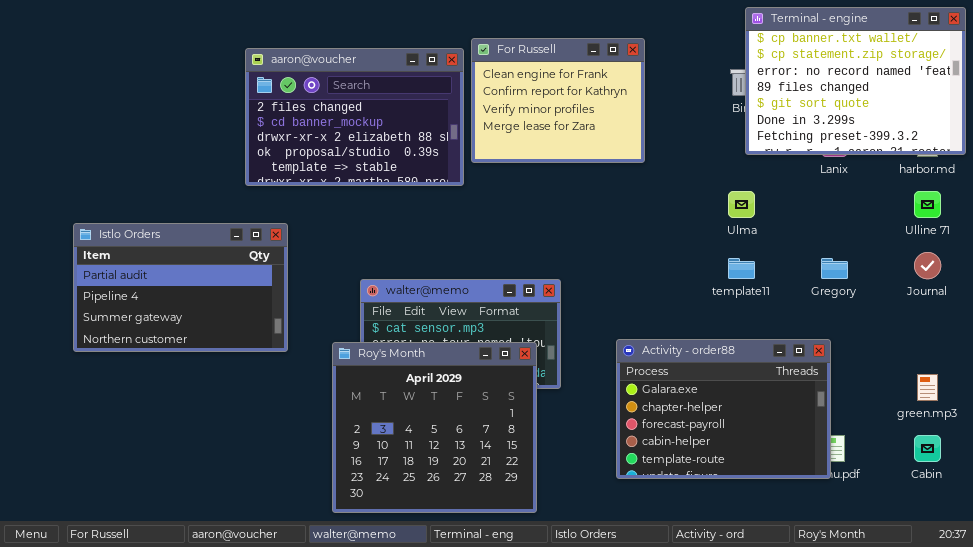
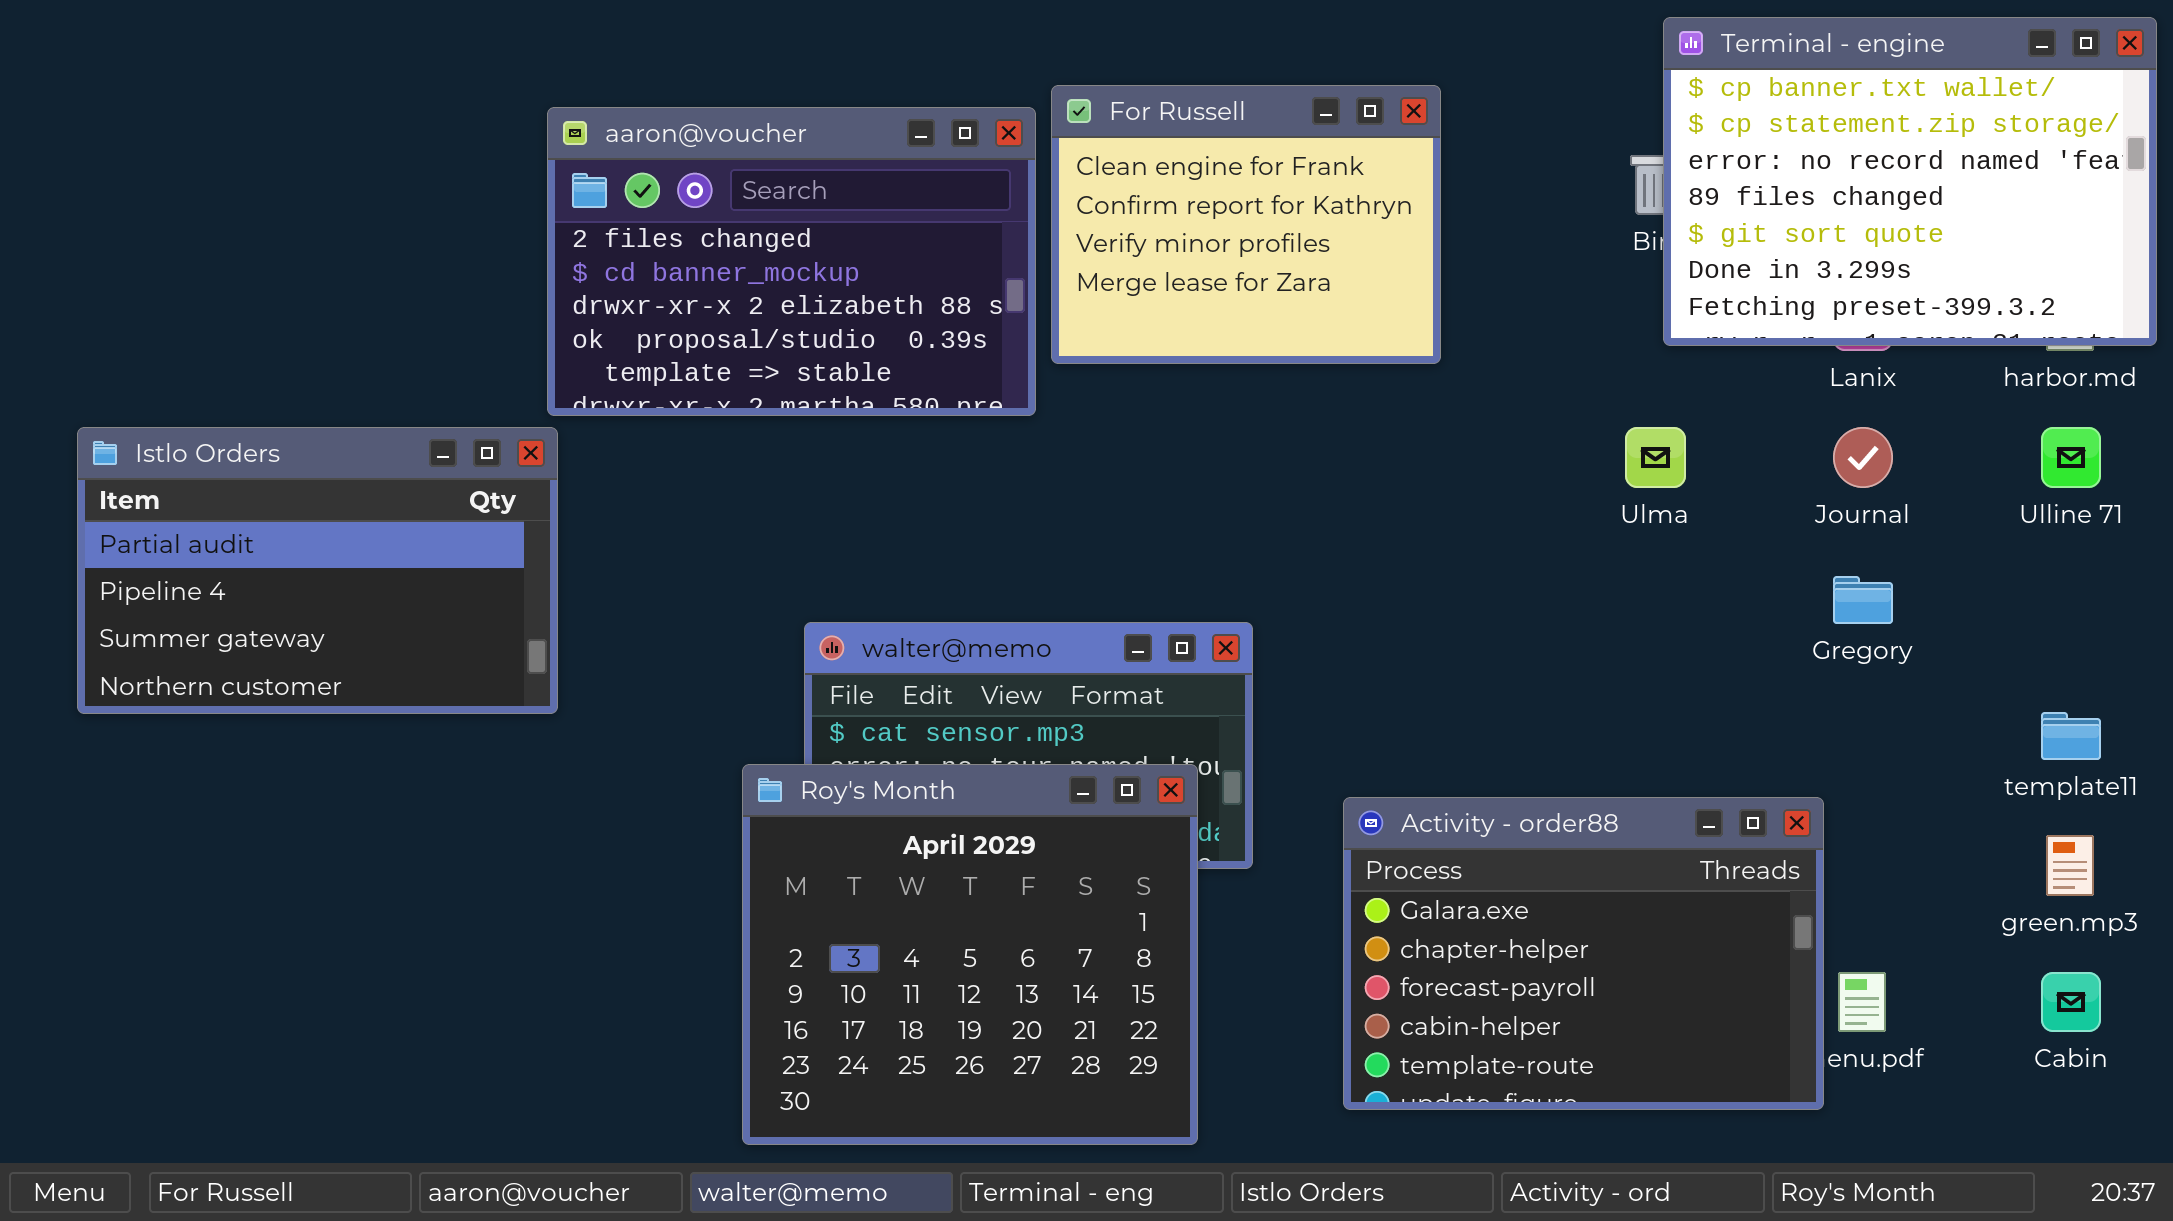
Istlo Orders: [73,223,288,352] -> [77,427,558,714], moved
Journal: [914,252,941,279] -> [1833,427,1893,488], moved
template11: [728,258,755,279] -> [2041,712,2101,760], moved
Activity - order88: [616,339,831,479] -> [1343,797,1824,1110], moved

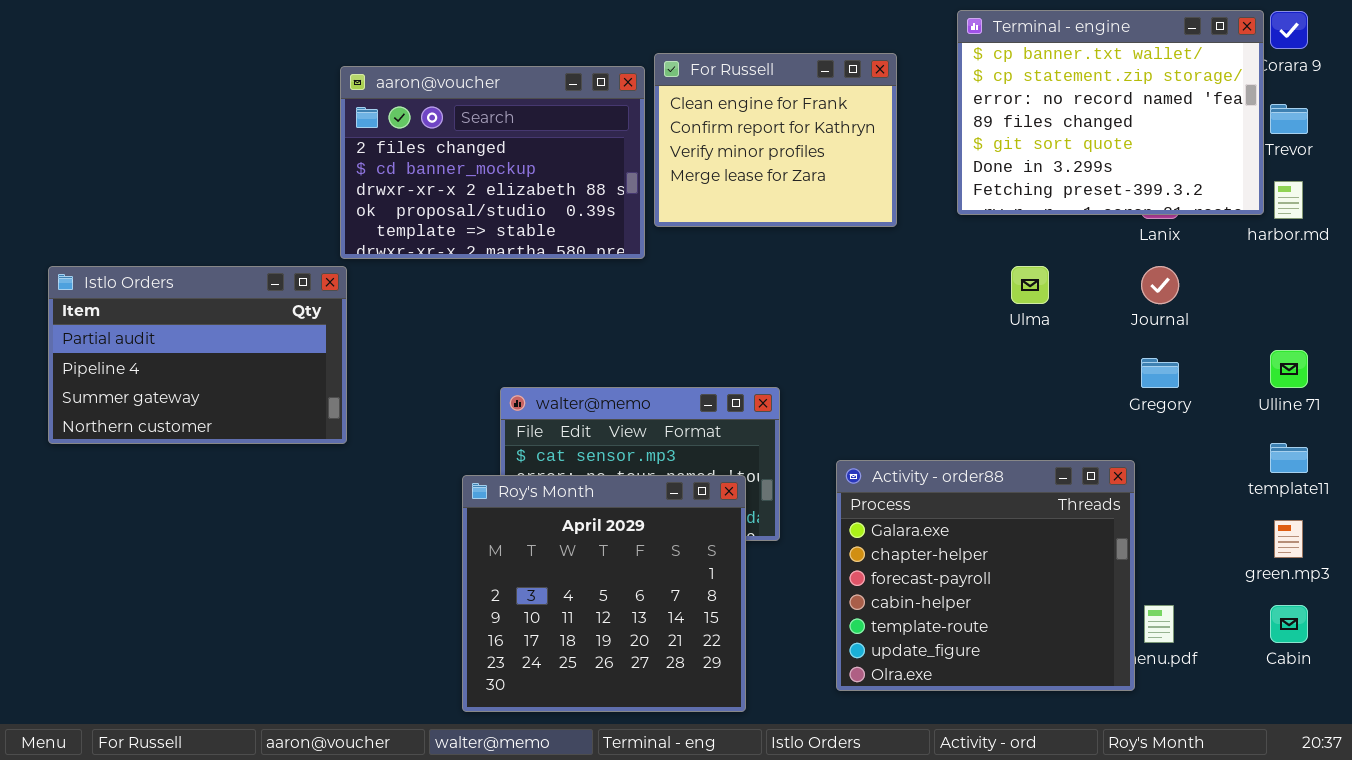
Terminal - engine: [1663,17,2157,346] -> [957,10,1264,215], moved
Ulline 71: [2041,427,2101,488] -> [1270,350,1308,388], moved
Activity - order88: [1343,797,1824,1110] -> [836,460,1135,691], resized

